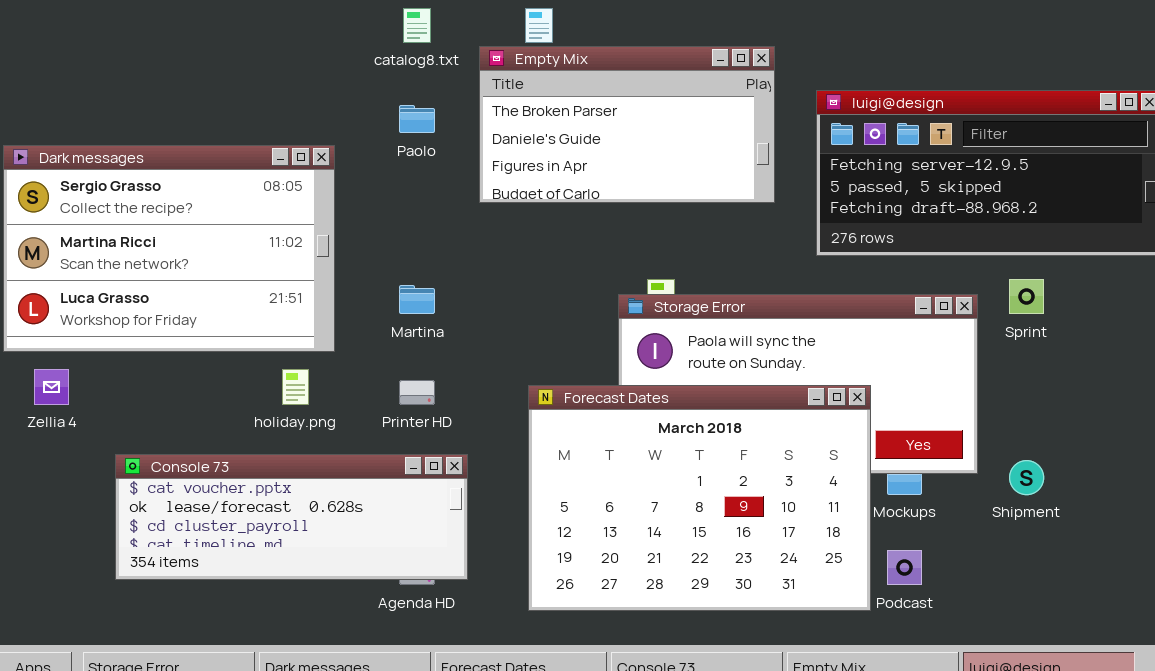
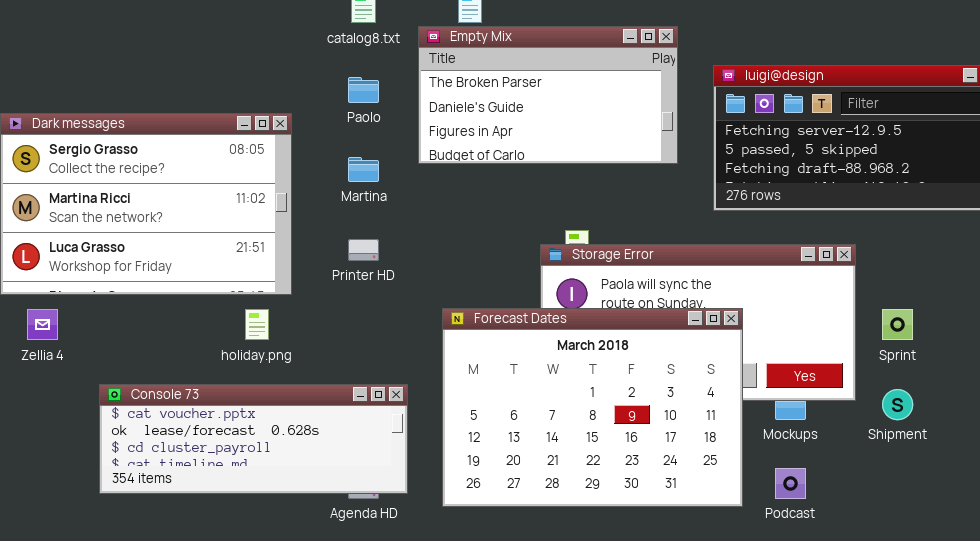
Sprint: [1009,279,1044,314] -> [882,309,913,340], moved
Martina: [399,285,435,314] -> [348,157,379,182], moved
Printer HD: [399,380,435,405] -> [348,239,379,261], moved
Forecast Dates: [528,385,871,611] -> [442,308,743,507], moved

